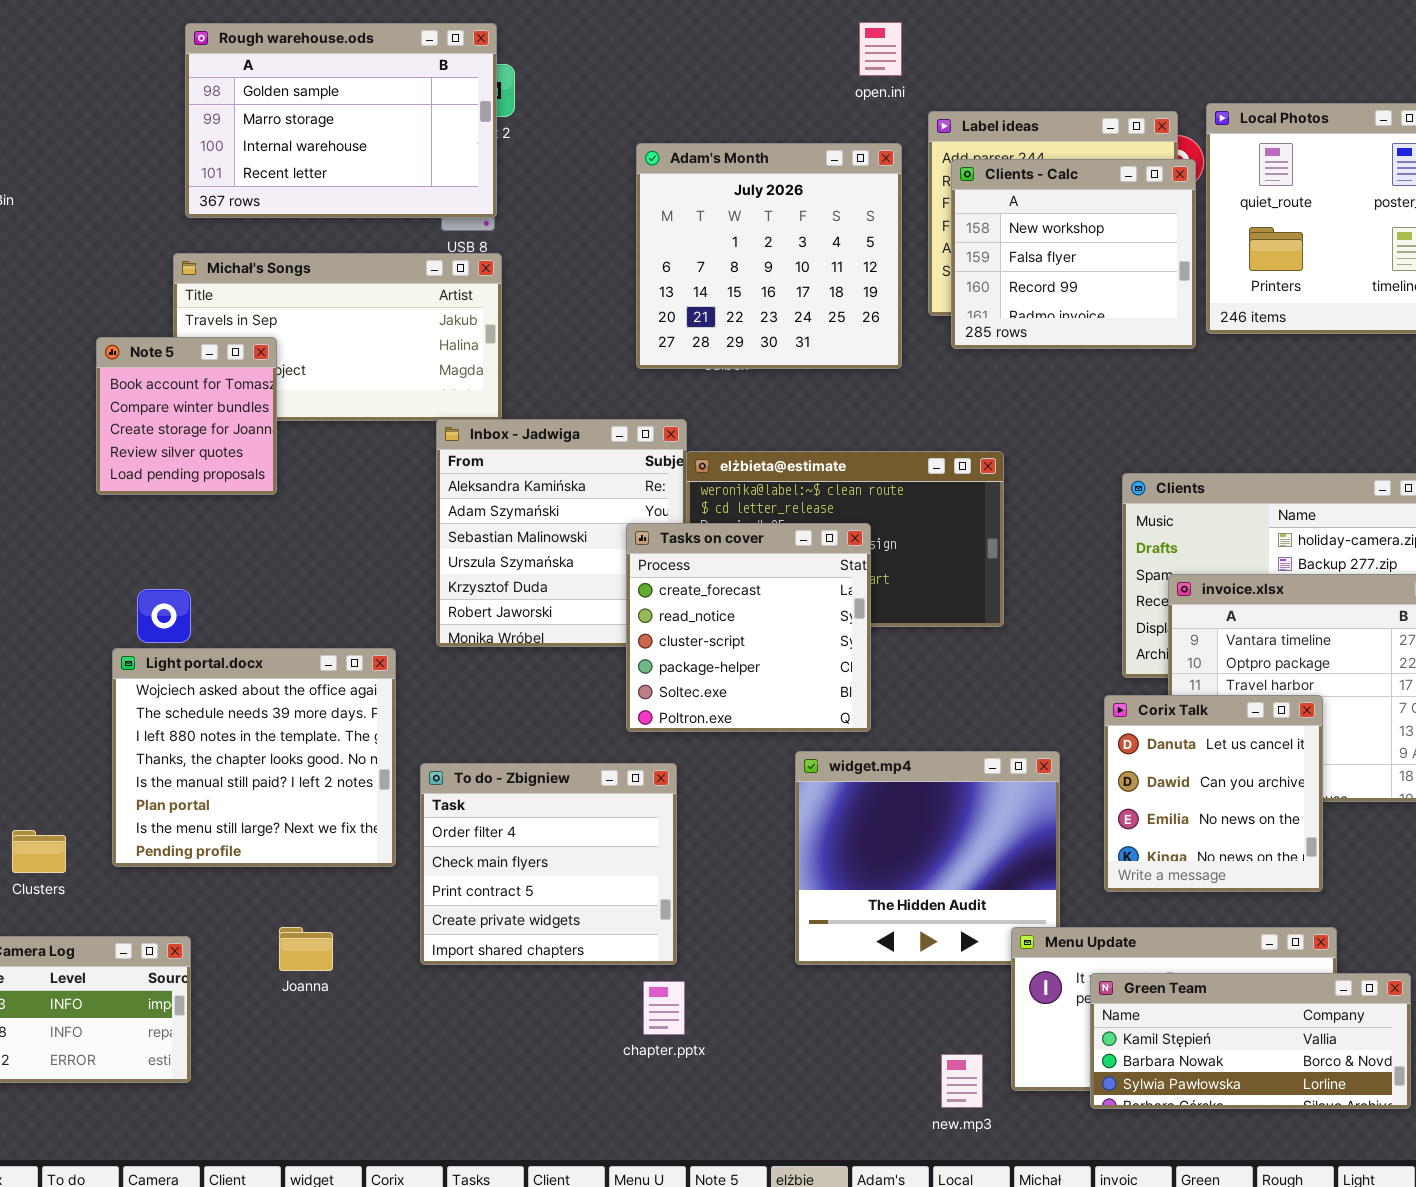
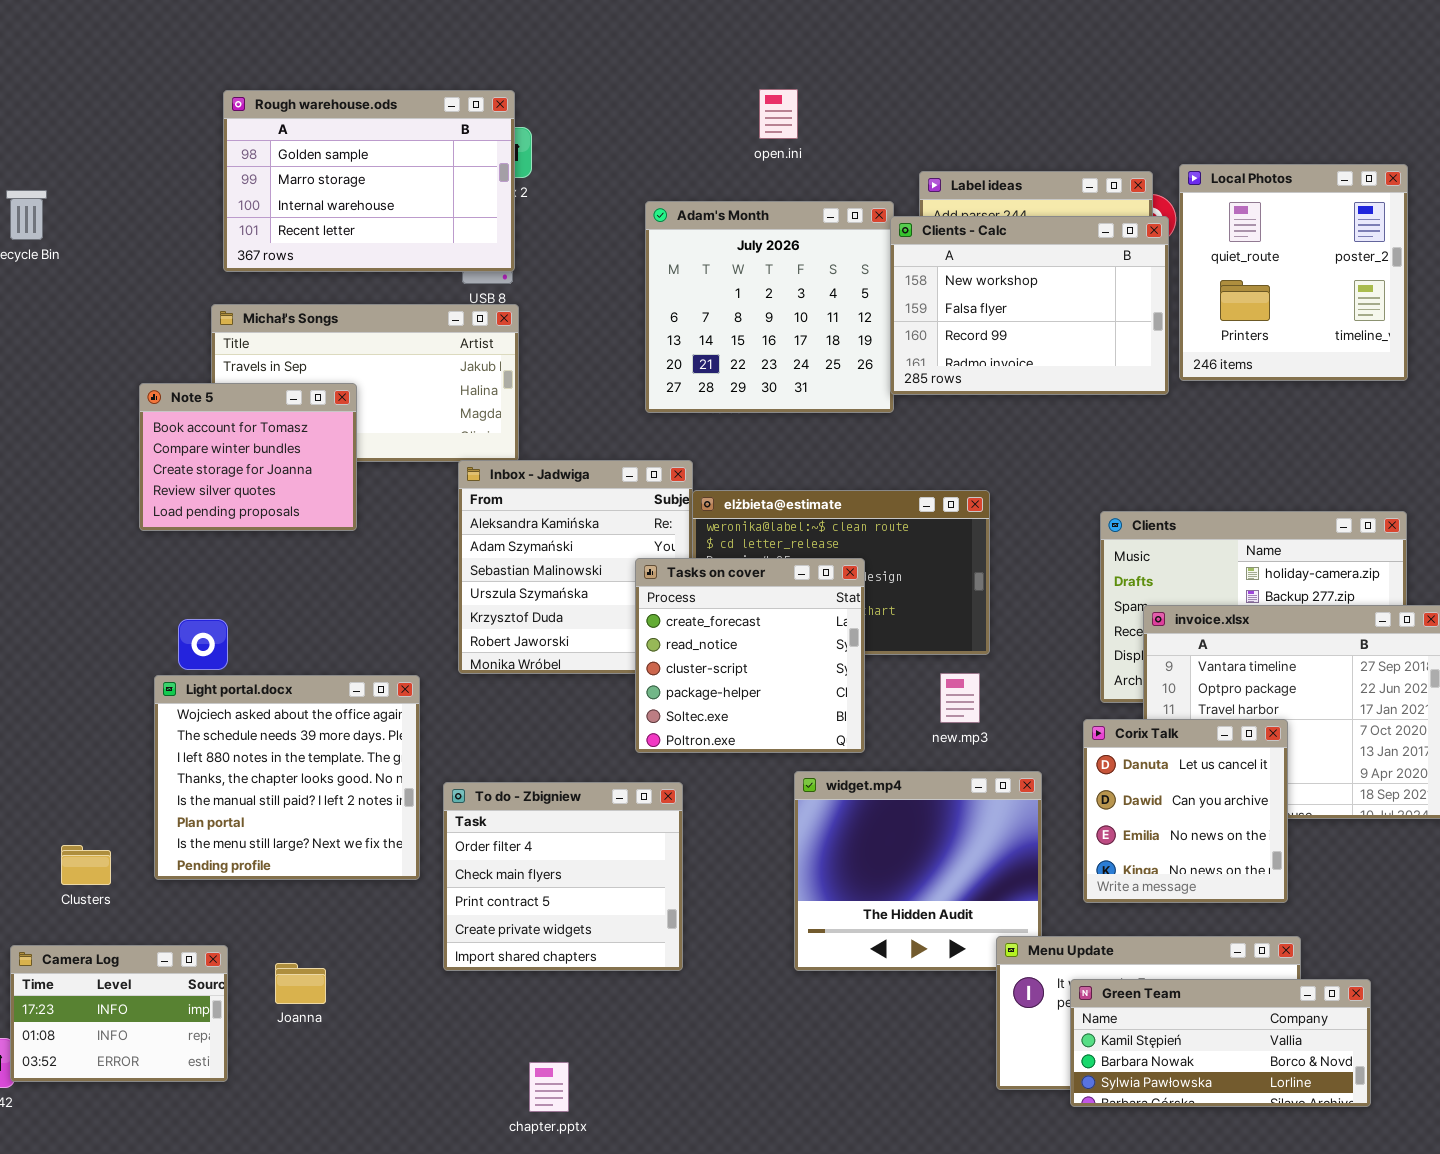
open.ini: [859,22,902,76] -> [759,89,798,139], moved
Clients - Calc: [951,159,1196,349] -> [890,216,1169,395], resized
Note 5: [96,337,277,495] -> [139,383,357,531], resized
Joanna: [279,927,333,971] -> [275,963,326,1004], moved
chapter.pptx: [643,981,685,1035] -> [529,1062,569,1112], moved
new.mp3: [941,1054,983,1108] -> [940,673,980,723], moved

